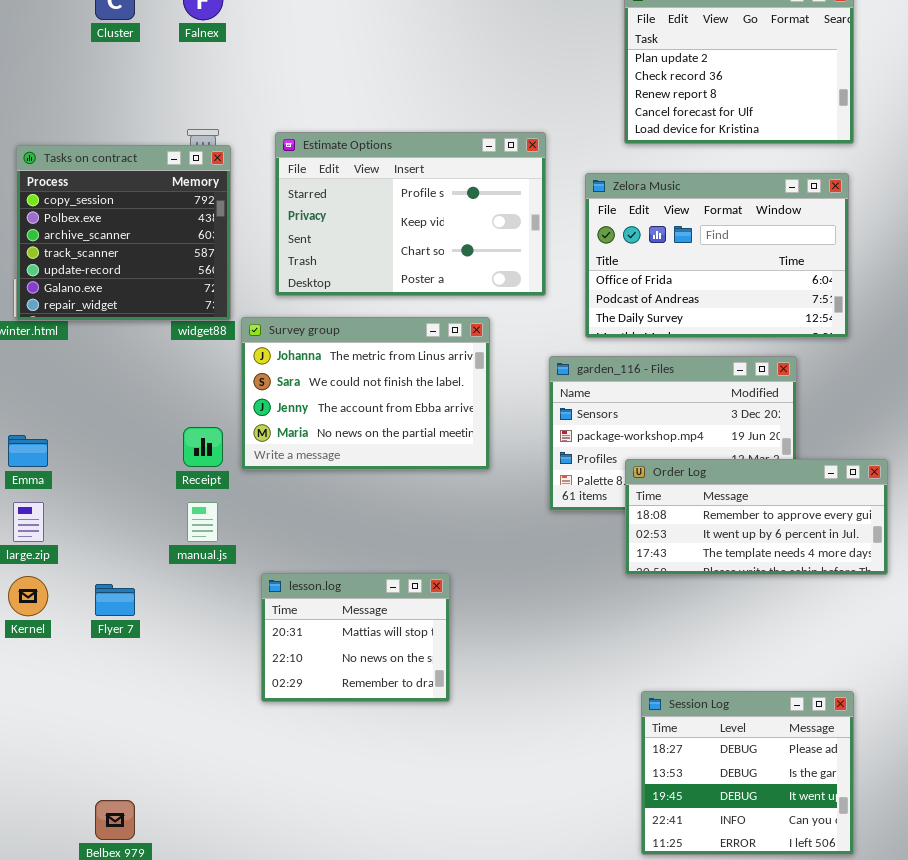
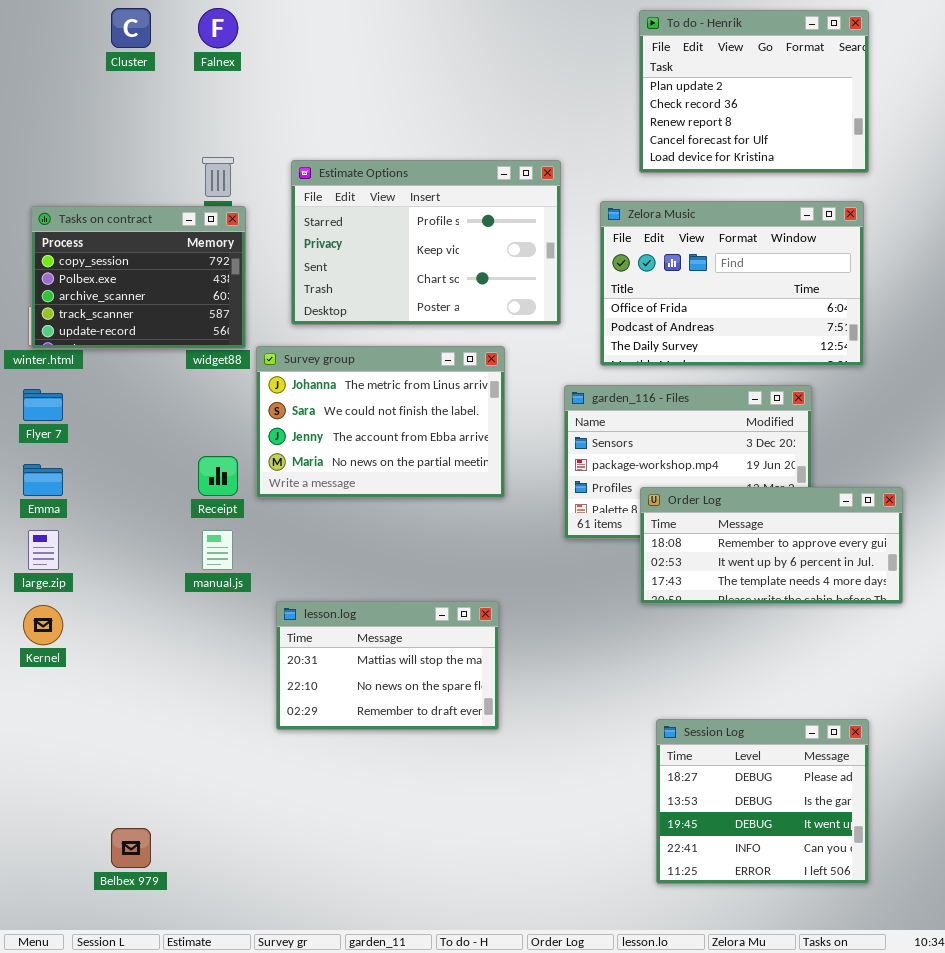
Tasks on contract: [16,145,231,321] -> [31,206,246,349], resized
lesson.log: [261,573,450,702] -> [276,601,499,730], resized
Flyer 7: [95,584,135,616] -> [23,389,63,421], moved

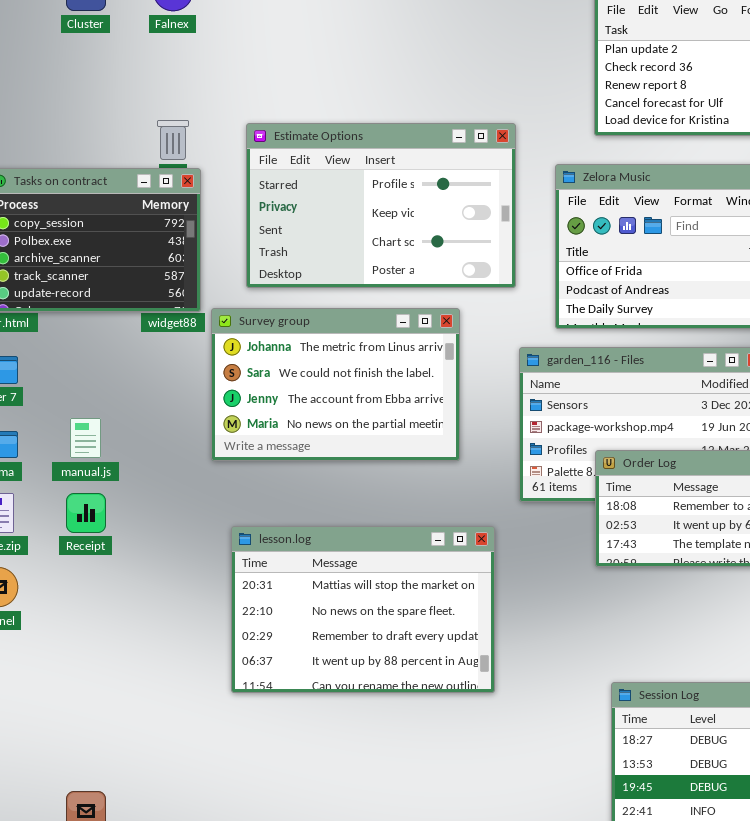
Receipt: [198,456,238,496] -> [66,493,106,533], moved
manual.js: [202,530,233,570] -> [70,418,101,458], moved
lesson.log: [276,601,499,730] -> [231,526,495,693], resized

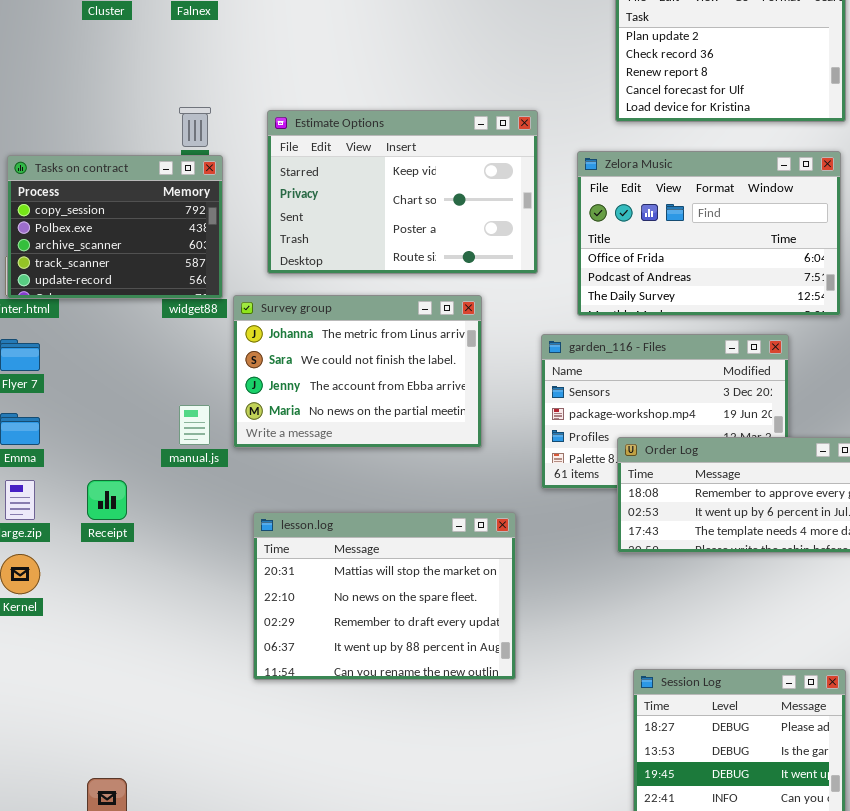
Estimate Options: [246,123,516,288] -> [267,110,538,274], scrolled down 1 row
manual.js: [70,418,101,458] -> [179,405,210,445], moved

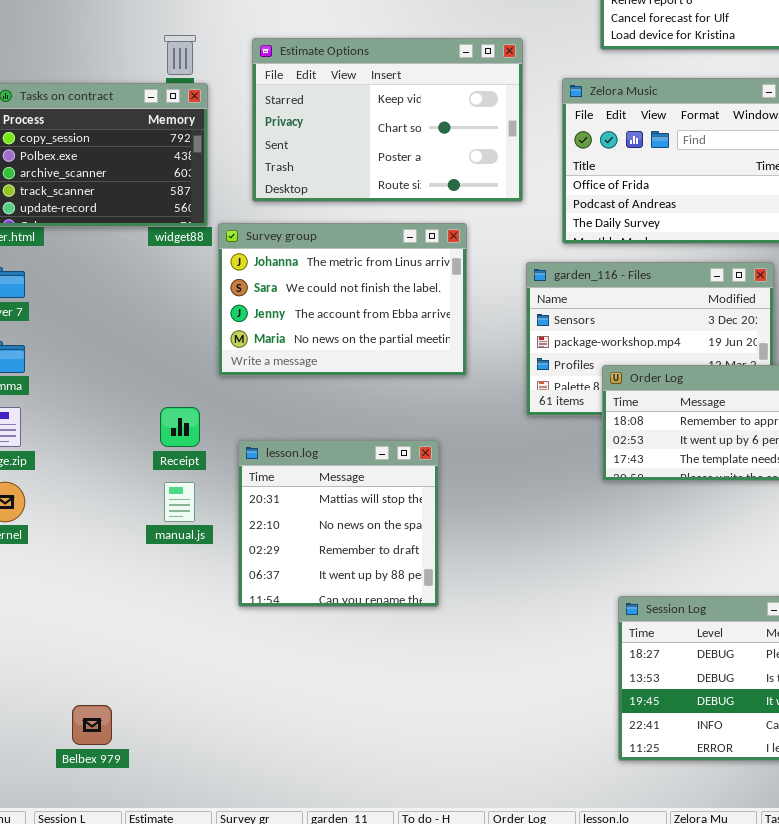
manual.js: [179,405,210,445] -> [164,482,195,522], moved
Receipt: [87,480,127,520] -> [160,407,200,447], moved
lesson.log: [253,512,516,680] -> [238,440,439,607], resized

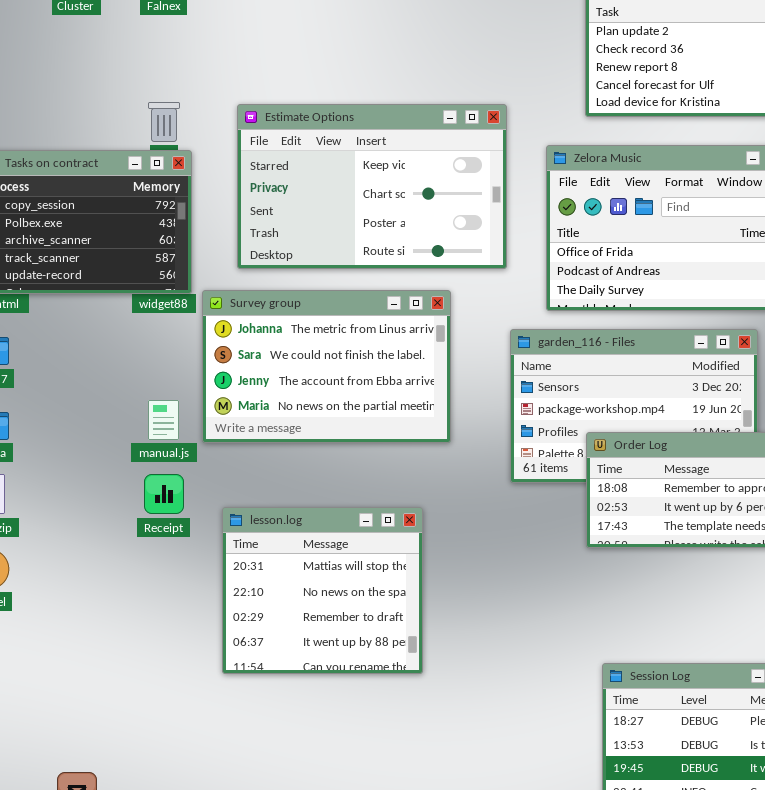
manual.js: [164,482,195,522] -> [148,400,179,440], moved

